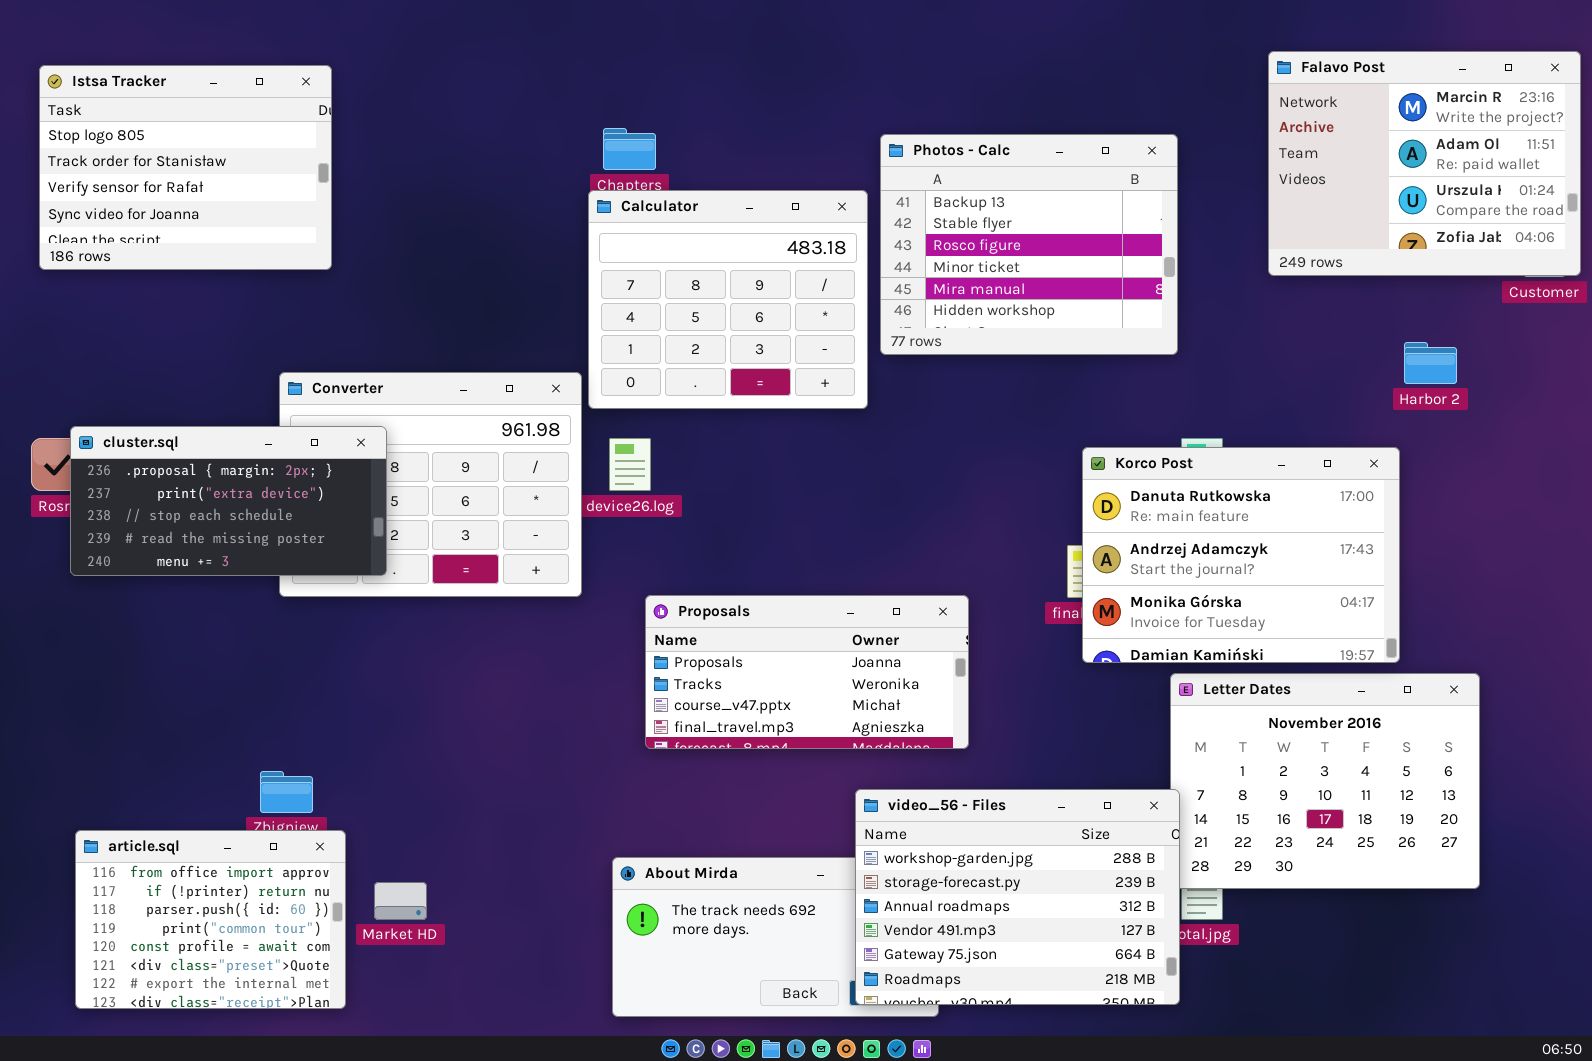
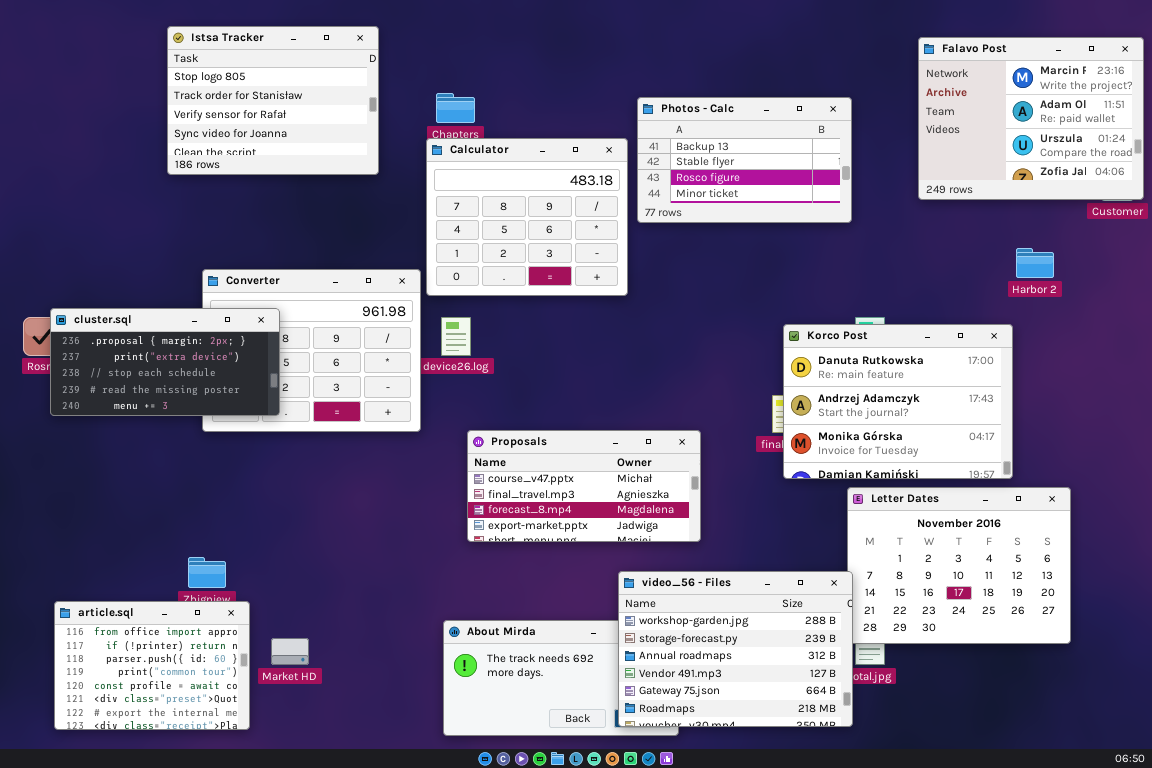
Istsa Tracker: [39,65,332,270] -> [167,26,379,175], moved
Photos - Calc: [880,134,1178,355] -> [637,97,852,223], resized
Proposals: [645,595,969,749] -> [467,430,701,542], scrolled down 2 rows

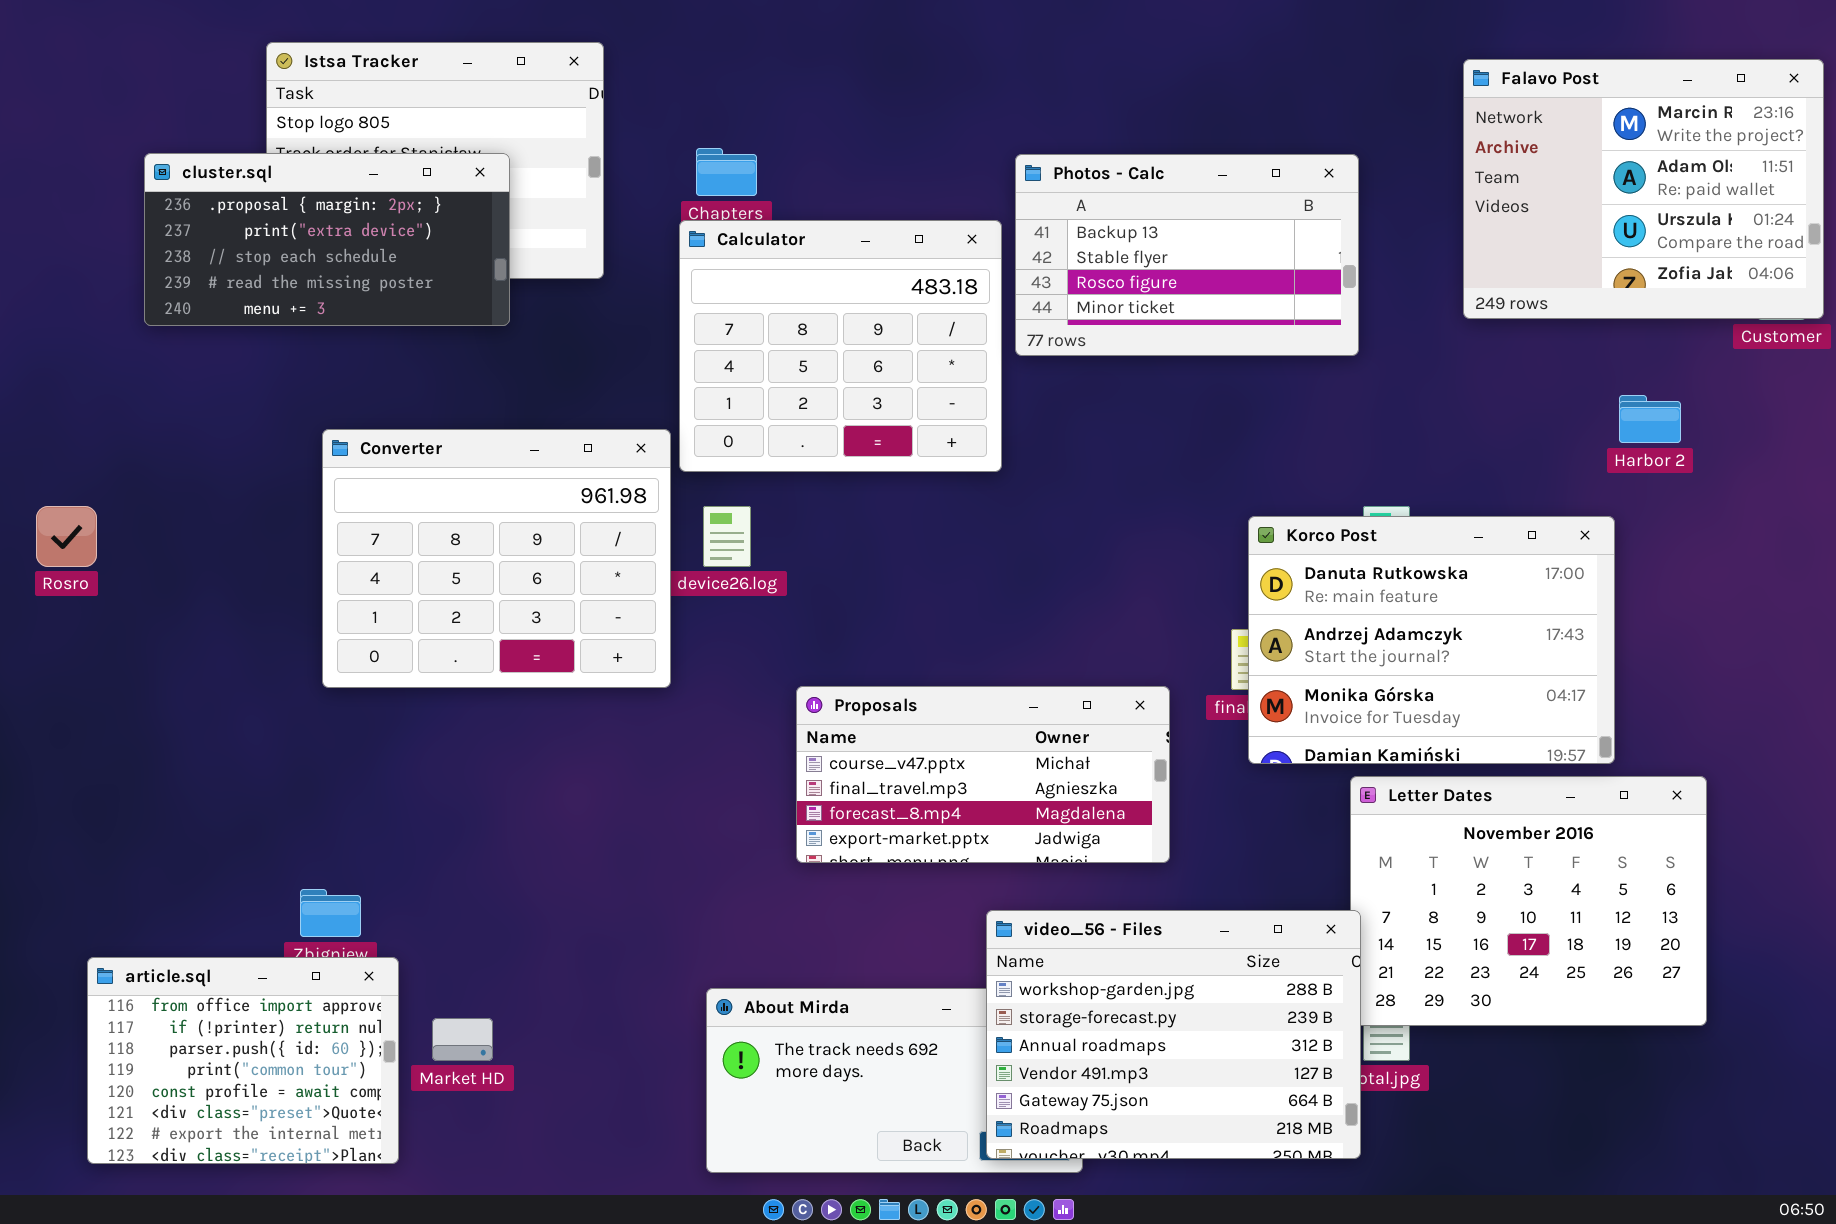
cluster.sql: [50,308,280,416] -> [144,153,510,326], moved
Proposals: [467,430,701,542] -> [796,686,1170,863], moved

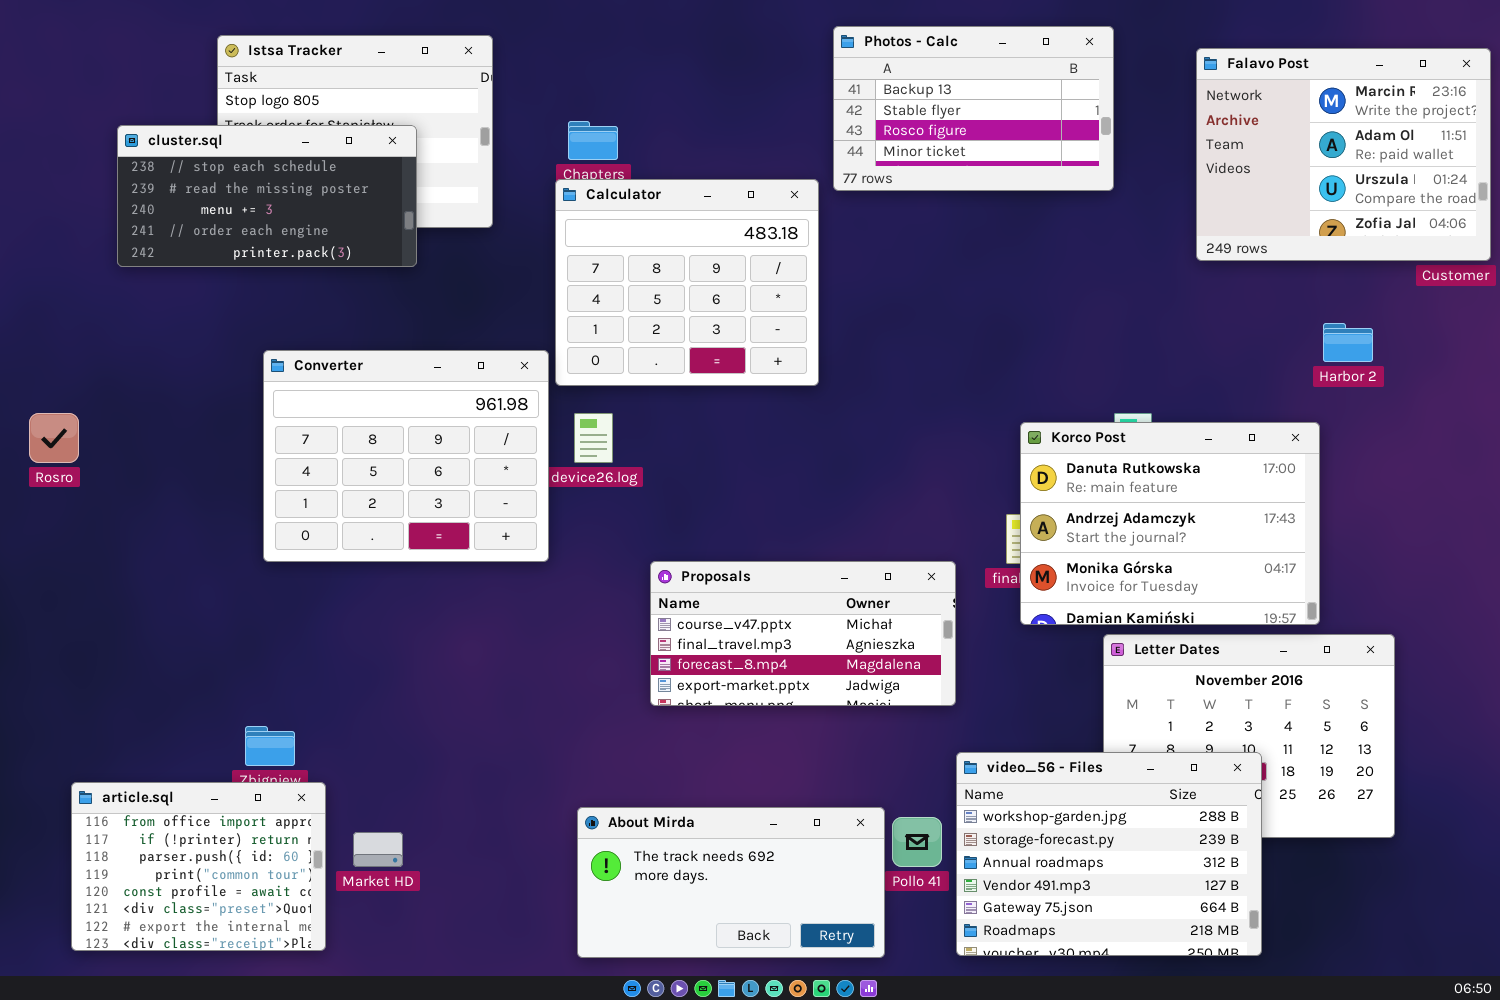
cluster.sql: [144,153,510,326] -> [117,125,417,267], scrolled down 2 rows
Photos - Calc: [1015,154,1359,356] -> [833,26,1114,191], moved
video_56 - Files: [986,910,1361,1159] -> [956,752,1262,956], moved

